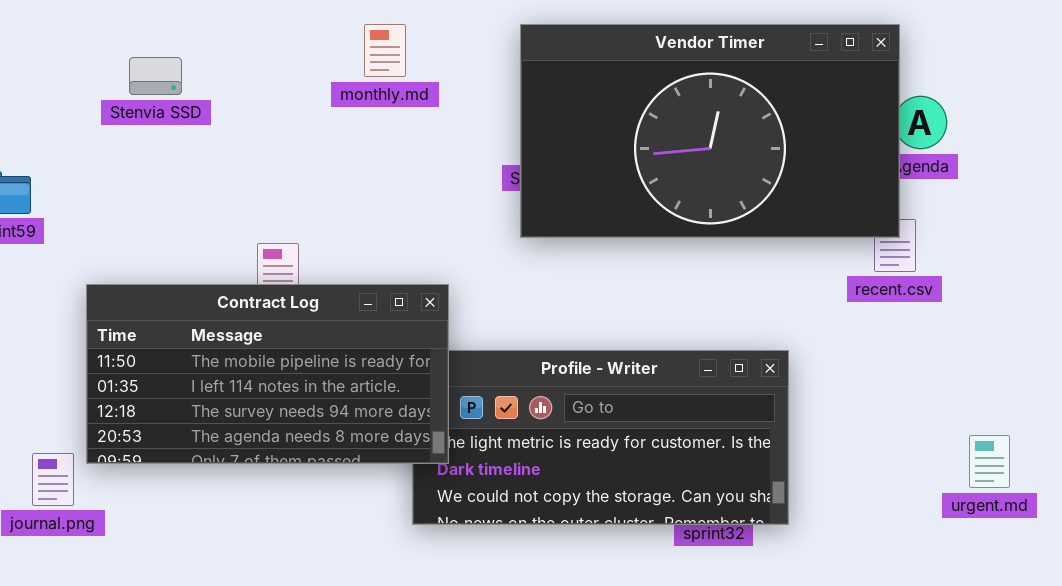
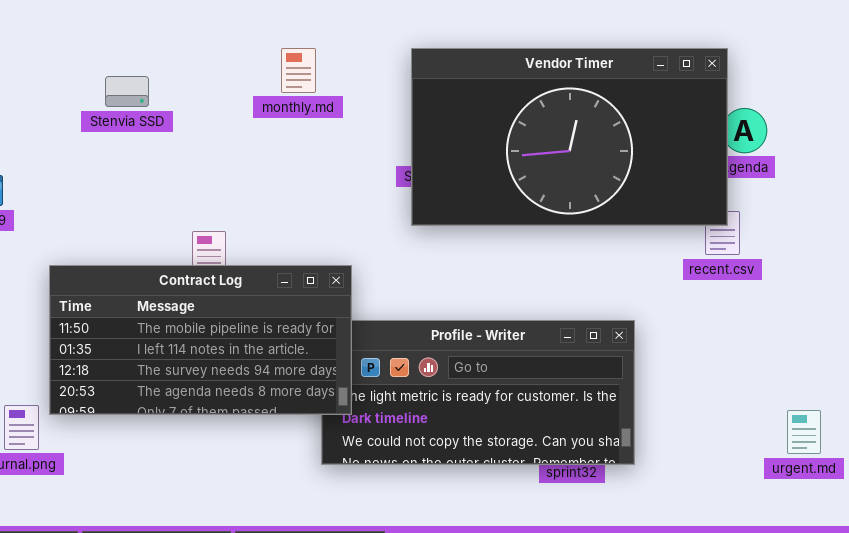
Stenvia SSD: [129,57,182,95] -> [105,76,149,107], moved
urgent.md: [969,435,1010,488] -> [787,410,821,454], moved

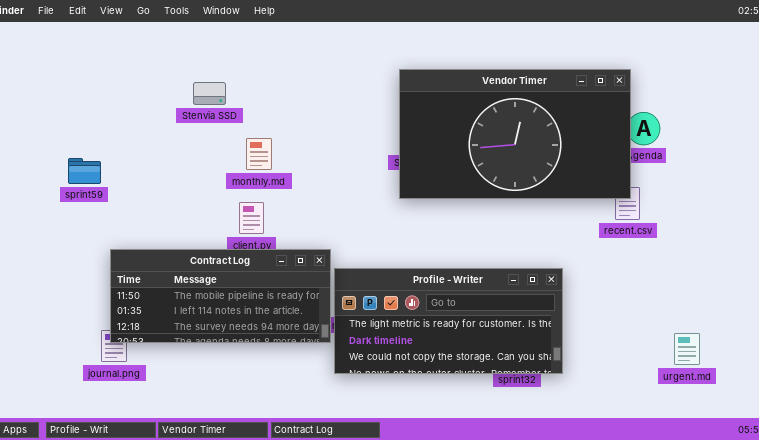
monthly.md: [281,48,316,93] -> [246,138,272,170], moved
Stenvia SSD: [105,76,149,107] -> [193,82,226,105], moved
Contract Log: [49,265,352,415] -> [110,249,331,343], moved, resized

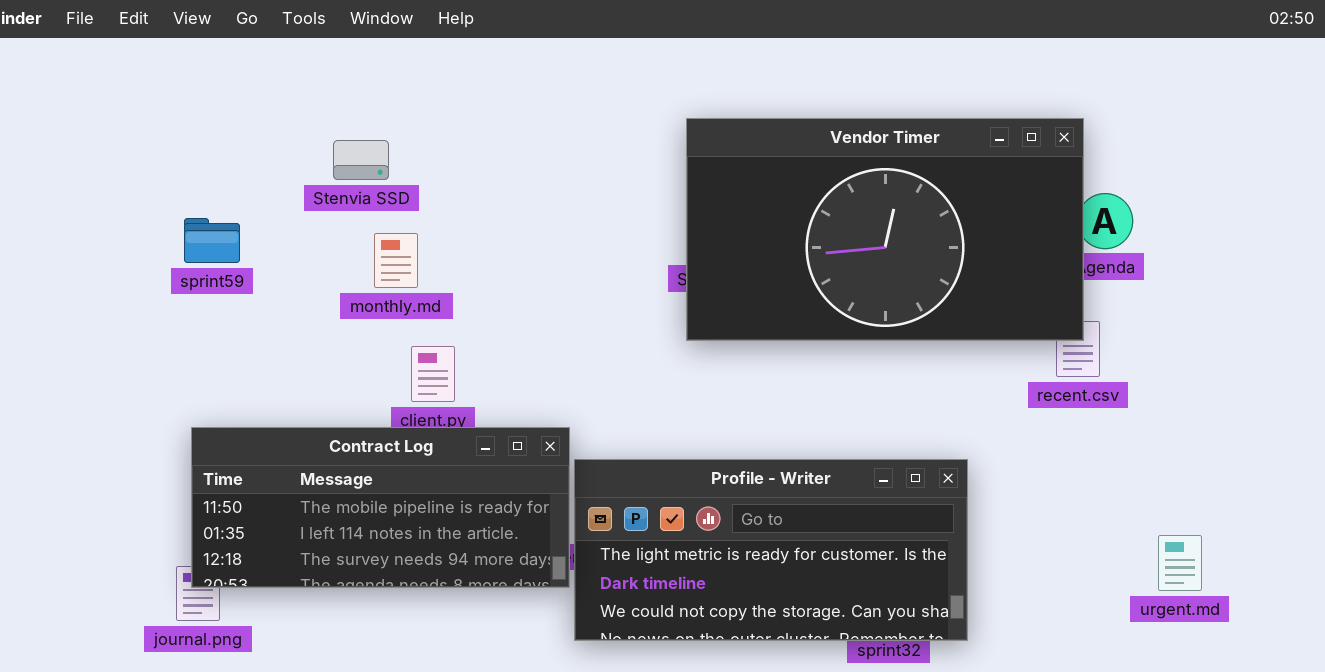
monthly.md: [246,138,272,170] -> [374,233,418,288], moved
sprint59: [68,158,101,184] -> [184,218,240,263], moved
urgent.md: [674,333,700,365] -> [1158,535,1202,591], moved

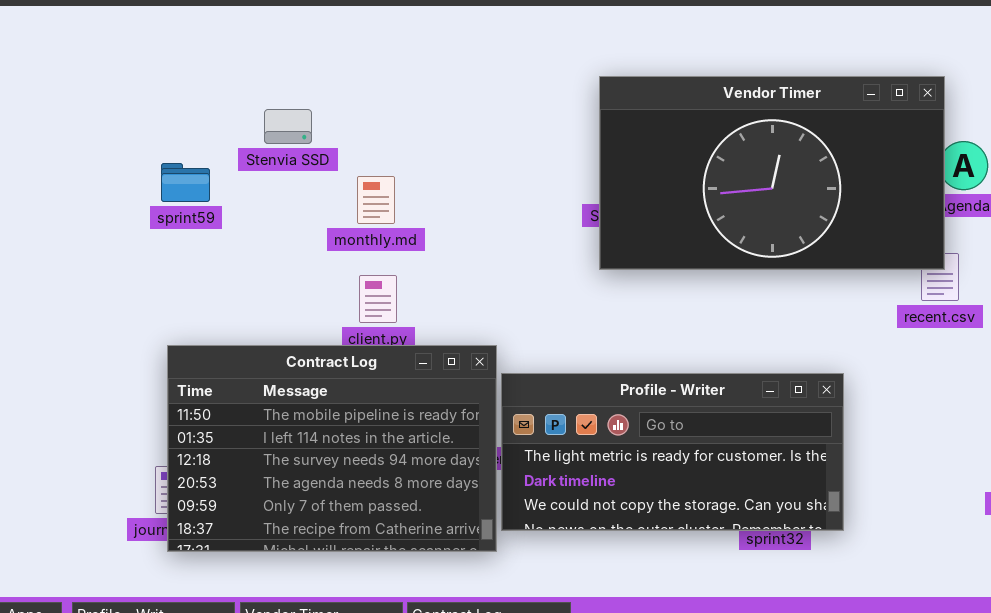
Stenvia SSD: [333,140,389,180] -> [264,109,312,144], moved
monthly.md: [374,233,418,288] -> [357,176,395,224], moved
Contract Log: [191,427,570,588] -> [167,345,497,552], resized

